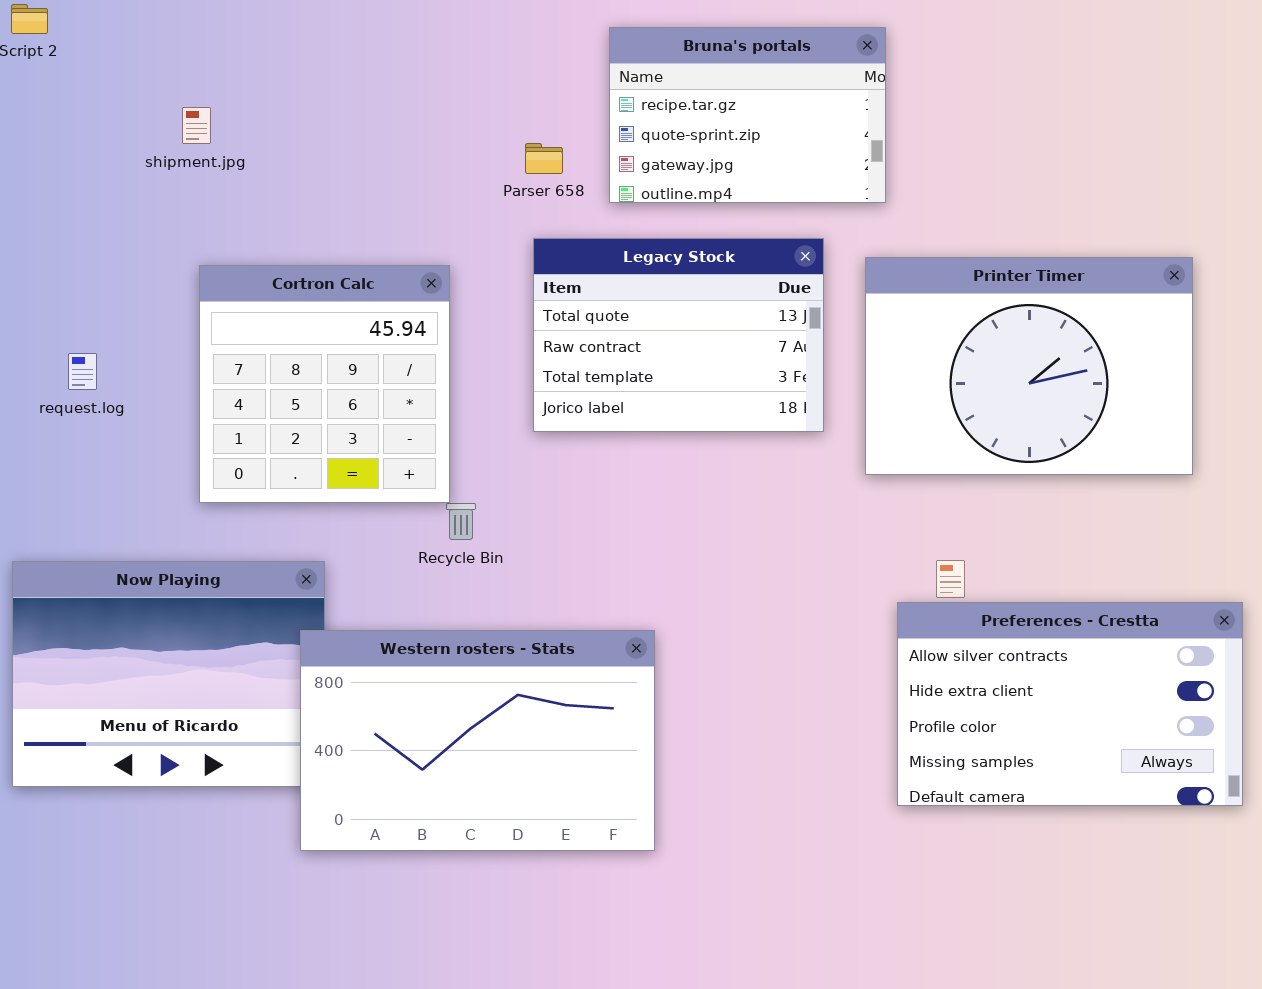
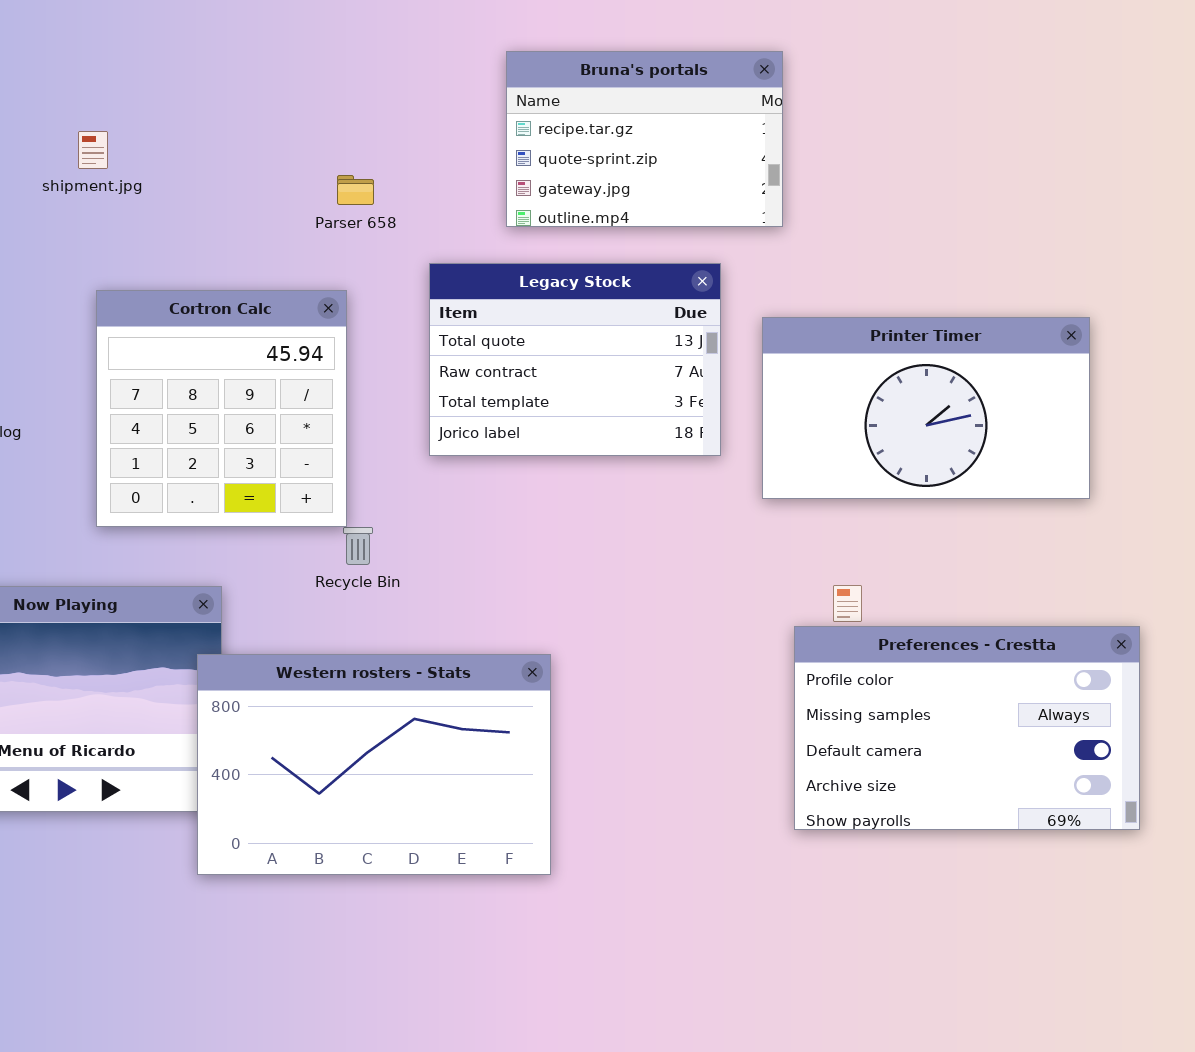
Parser 658: [525,143,563,174] -> [337,175,374,205], moved
Printer Timer: [865,257,1193,475] -> [762,317,1090,499], resized
Preferences - Crestta: [897,602,1243,806] -> [794,626,1140,830], scrolled down 2 rows

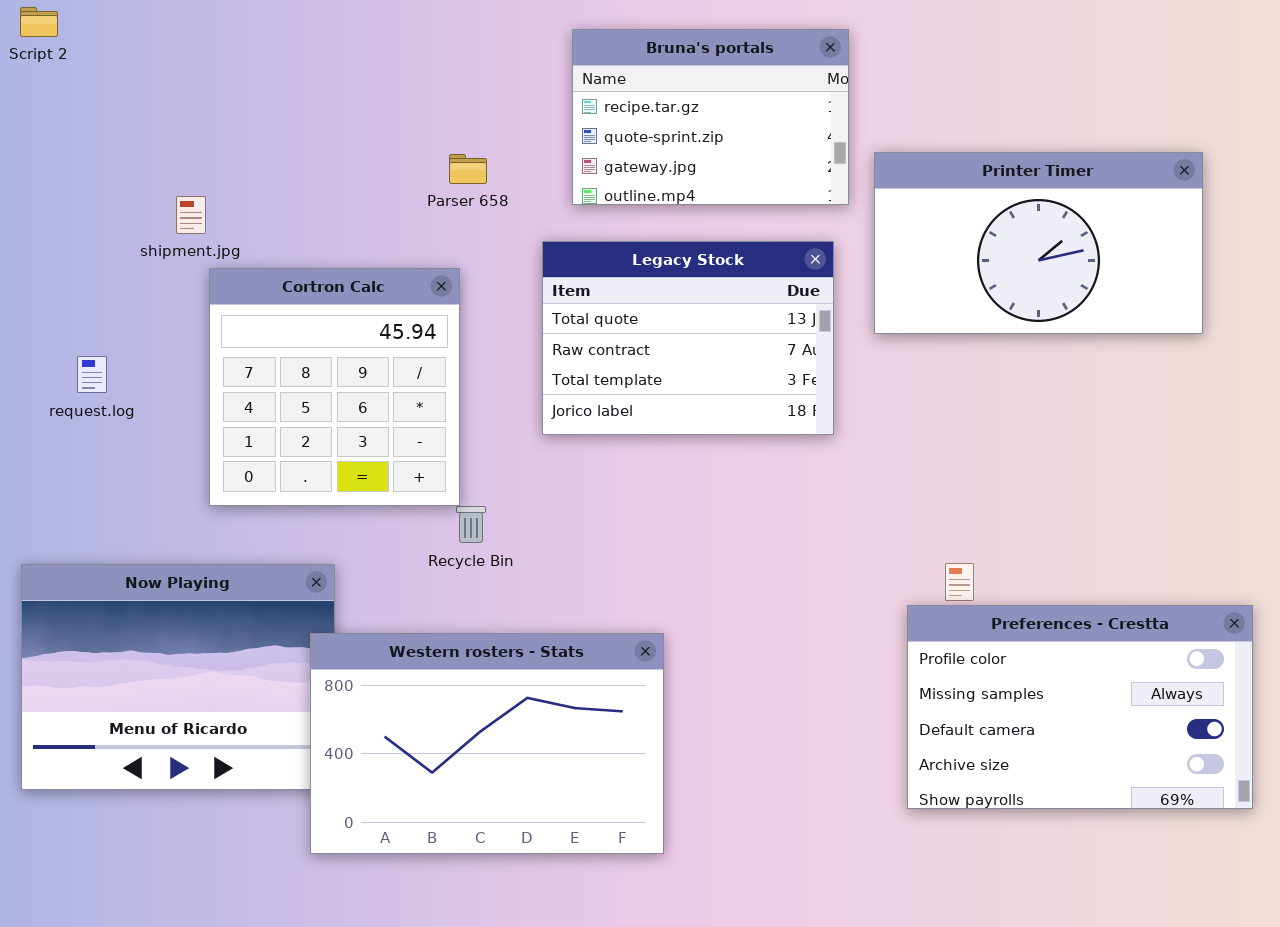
Bruna's portals: [506,51,783,227] -> [572,29,849,205], moved
shipment.jpg: [78,131,108,169] -> [176,196,206,234], moved
Printer Timer: [762,317,1090,499] -> [874,152,1203,334], moved

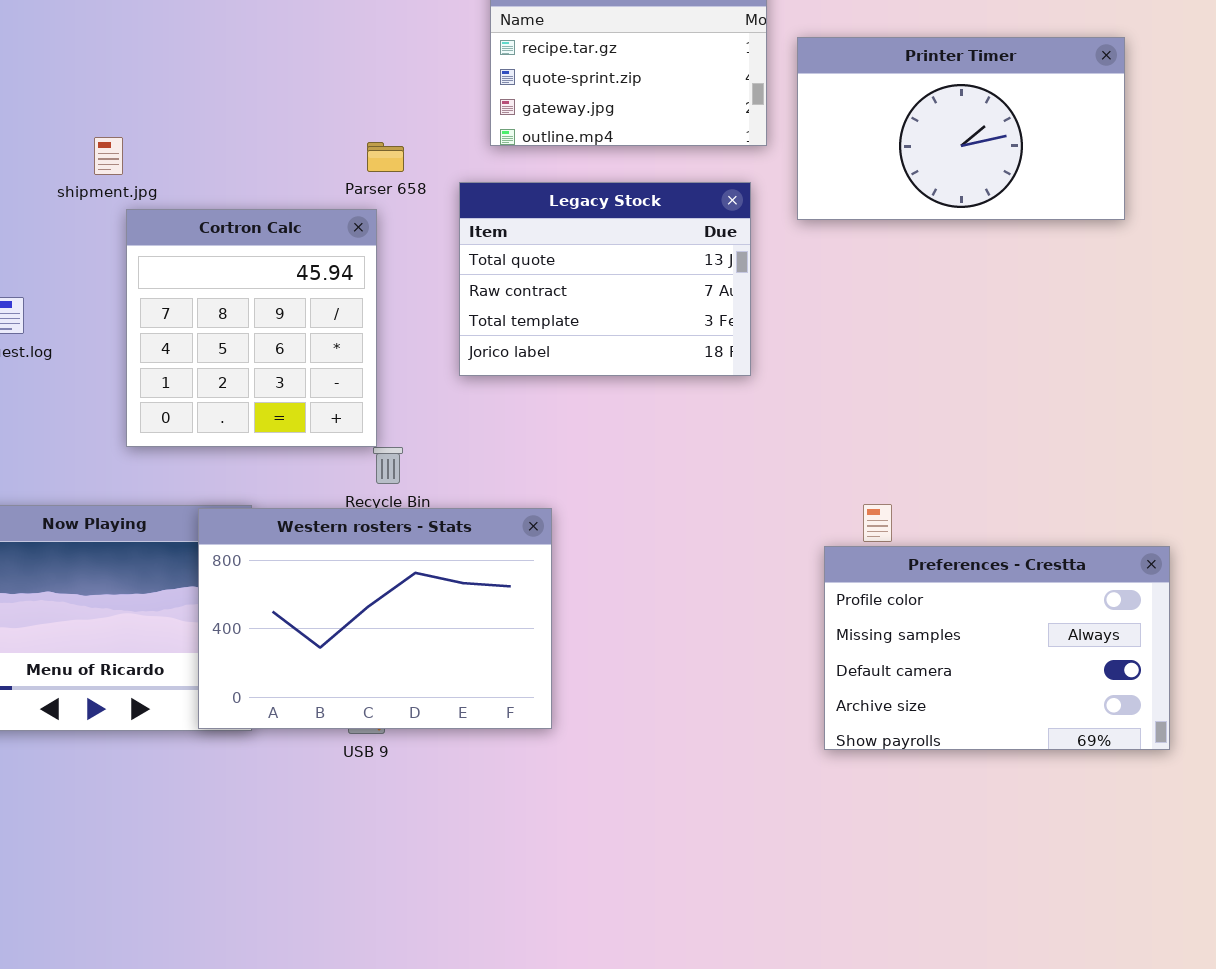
Printer Timer: [874,152,1203,334] -> [797,37,1125,220], moved
Parser 658: [449,154,487,184] -> [367,142,404,172], moved
Western rosters - Stats: [310,633,664,854] -> [198,508,552,729], moved

